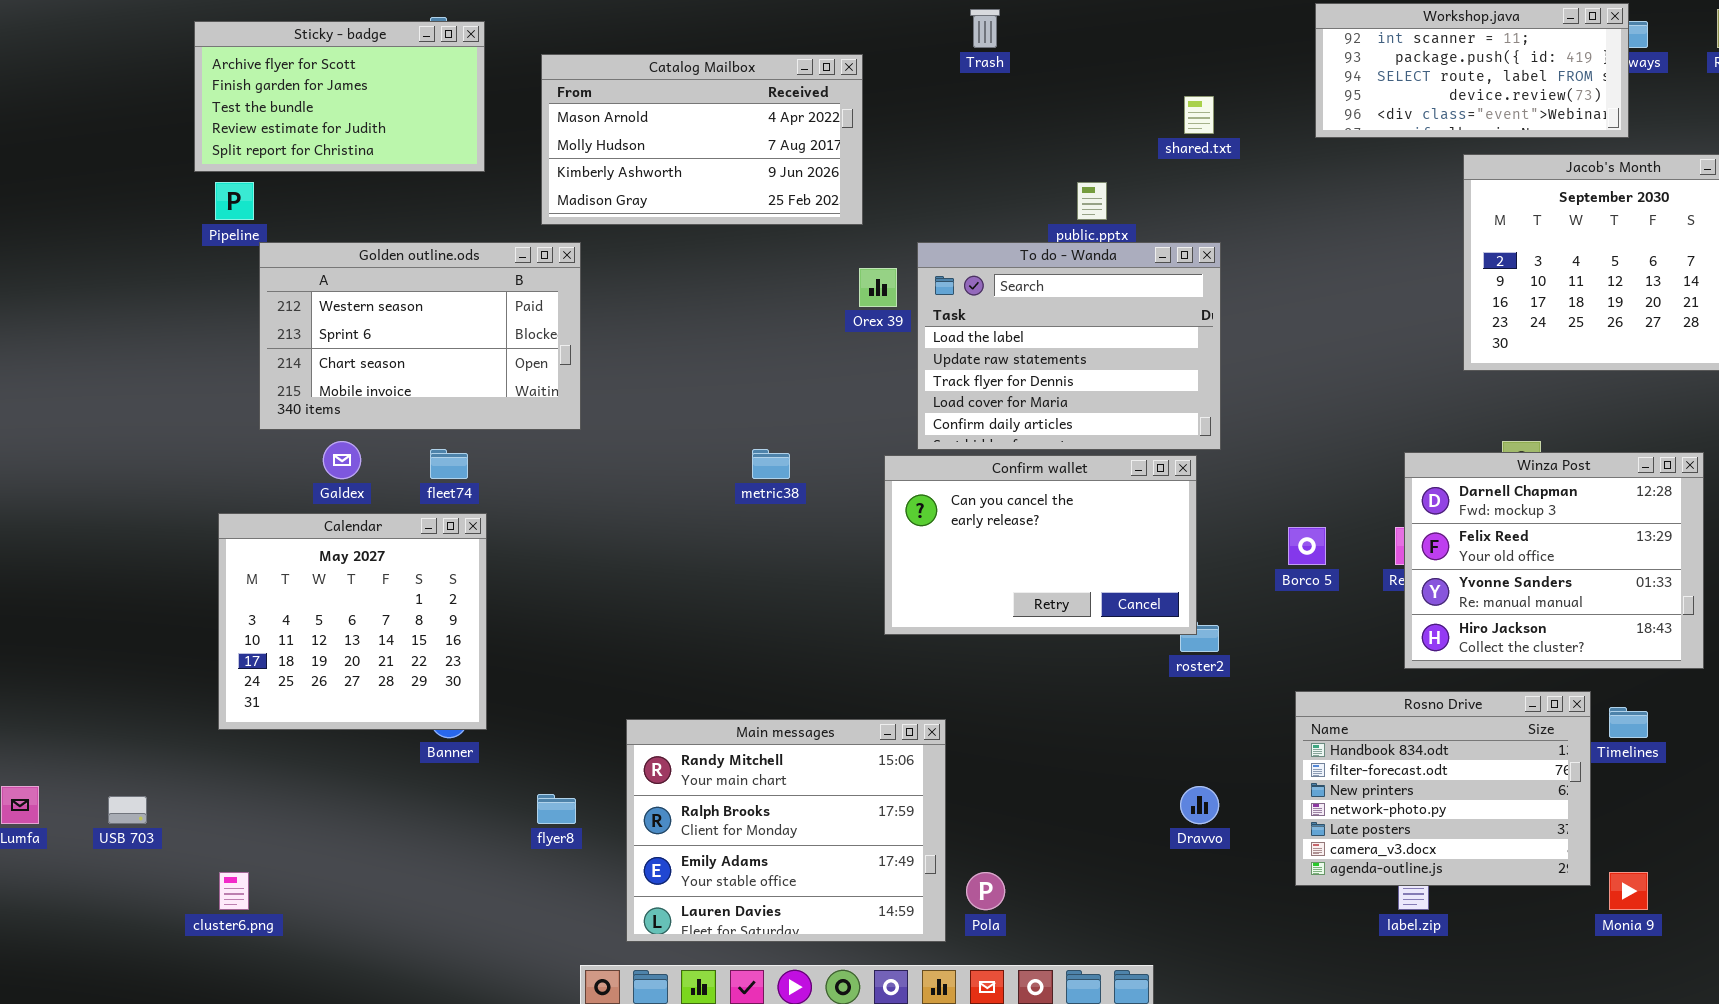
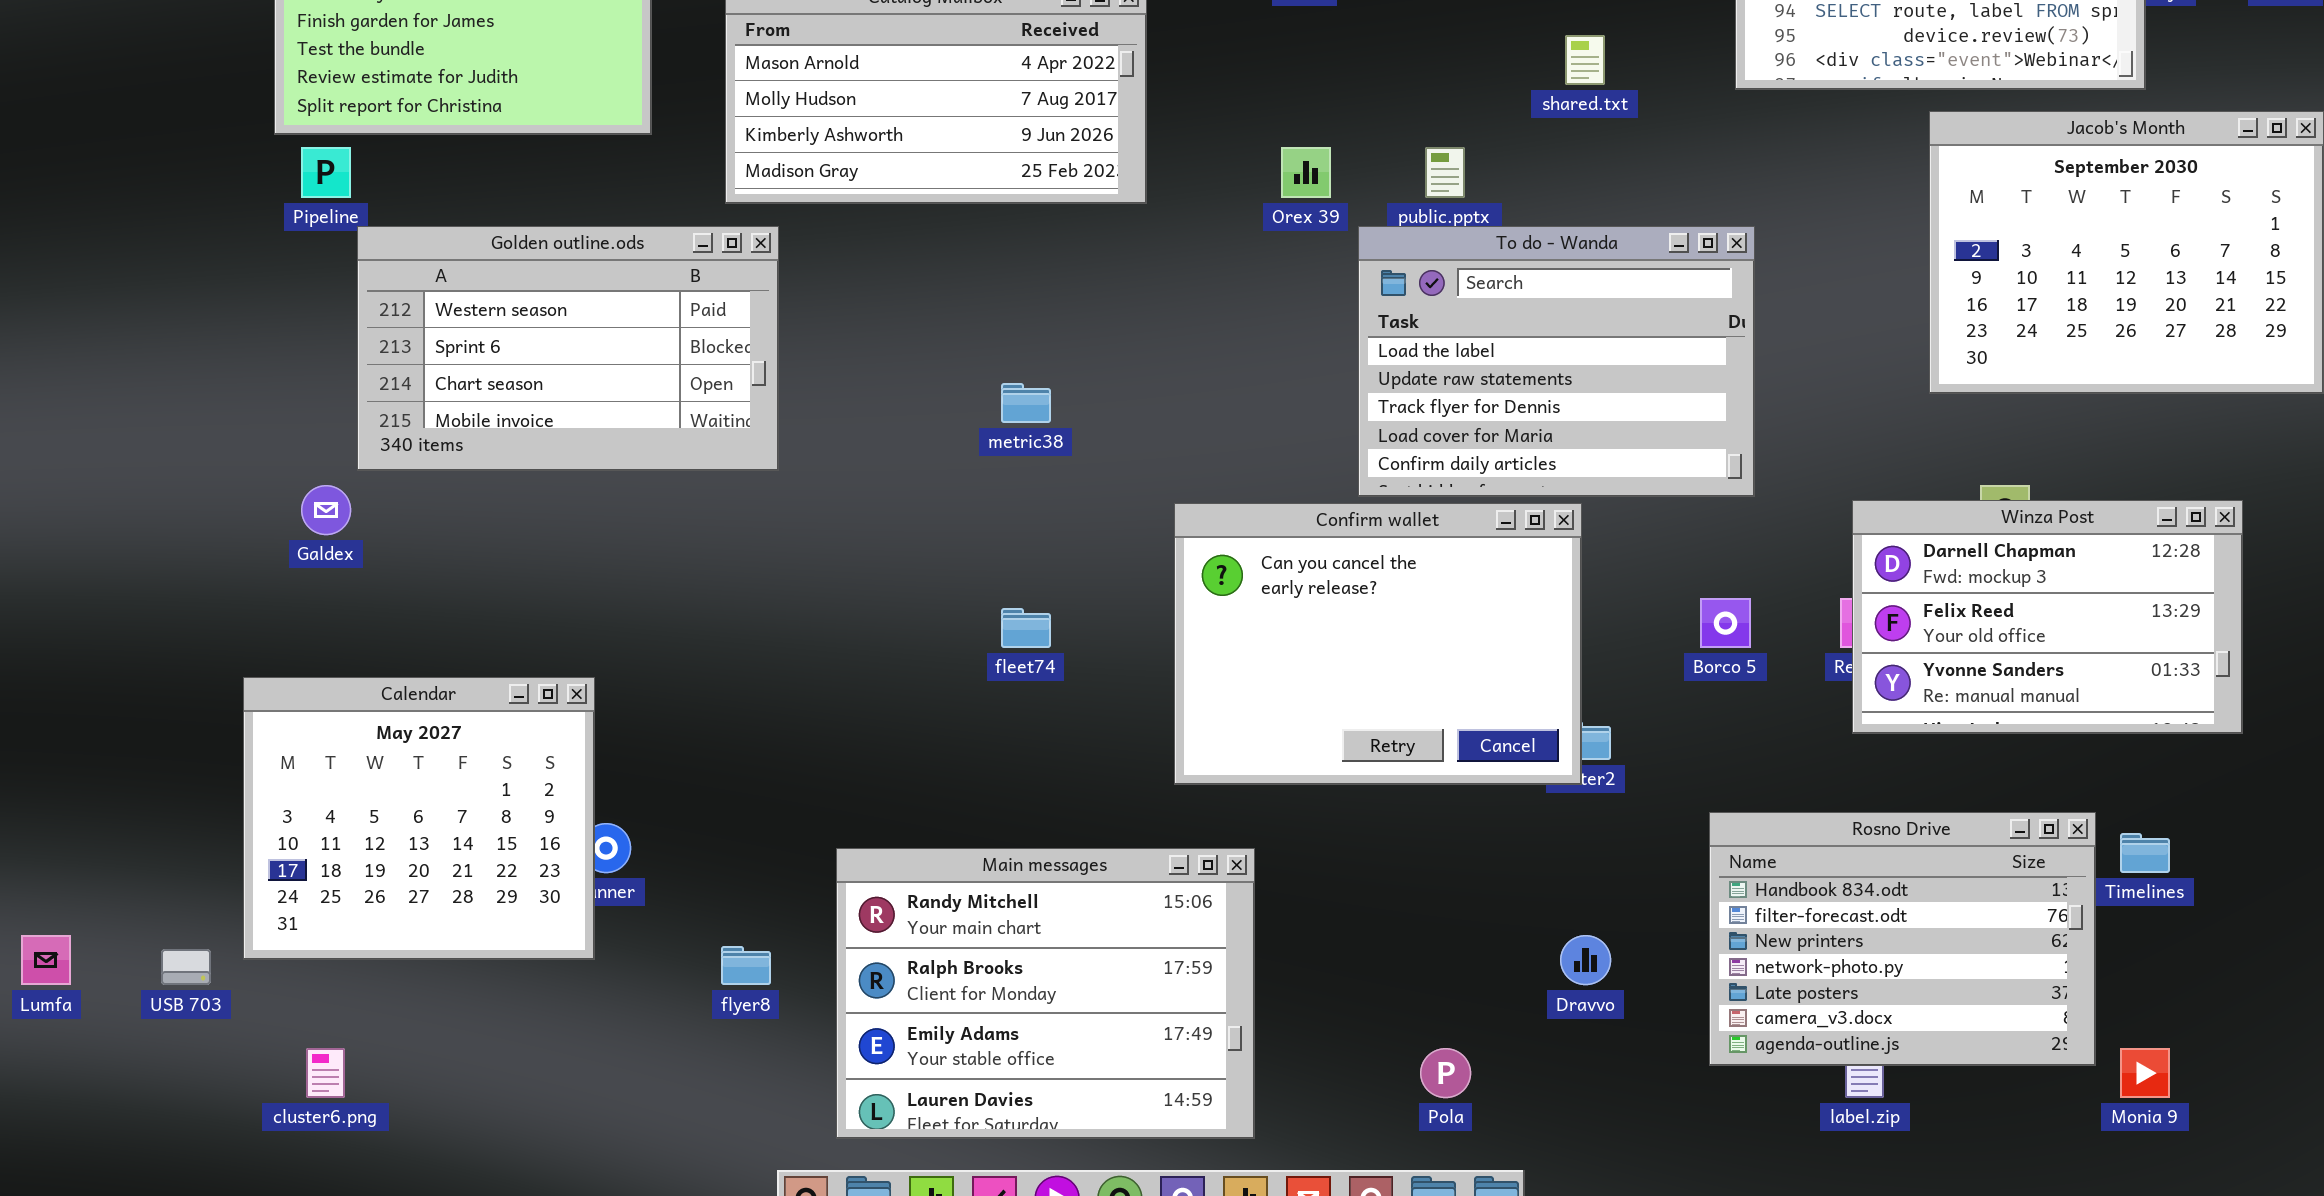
To do - Wanda: [917,242,1221,450] -> [1358,226,1755,497], moved
Orex 39: [859,268,897,307] -> [1281,147,1331,198], moved
Galdex: [323,441,361,479] -> [301,485,351,535], moved
fleet74: [430,449,468,479] -> [1001,608,1051,648], moved
metric38: [752,449,790,479] -> [1001,383,1051,423], moved
Winza Post: [1404,452,1704,669] -> [1852,500,2243,734], resized
Confirm wallet: [884,455,1197,635] -> [1174,503,1582,785], resized
Calendar: [218,513,487,730] -> [243,677,595,960], moved
Pola: [966,872,1005,910] -> [1420,1048,1471,1098], moved

